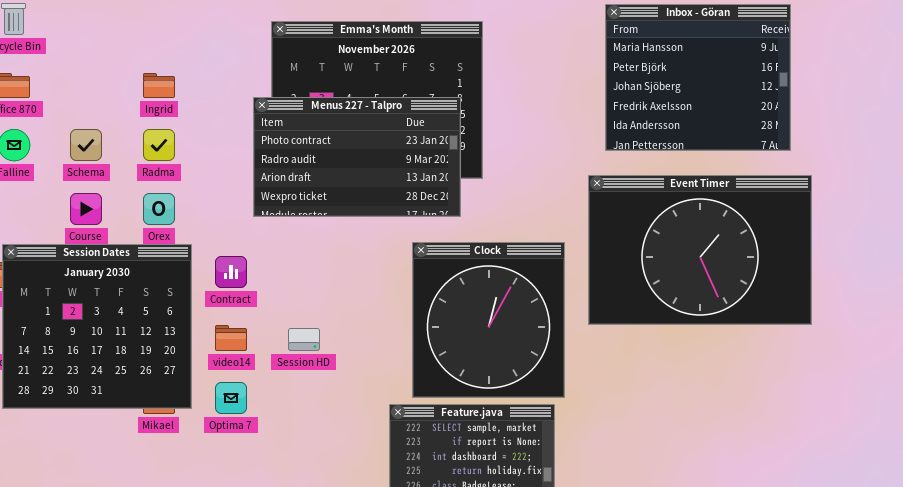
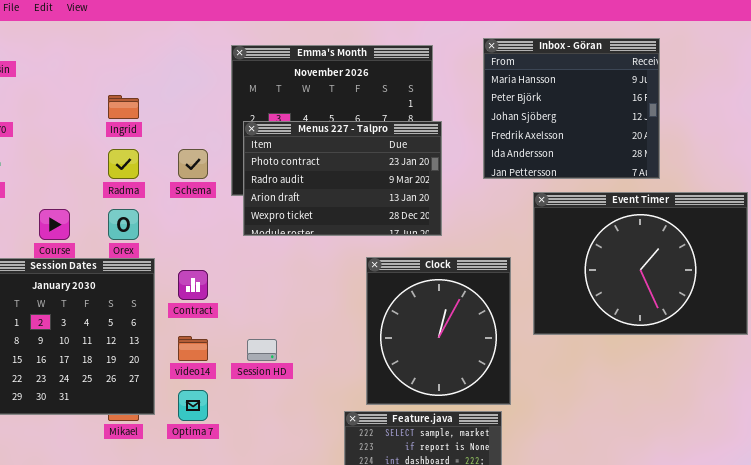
Inbox - Göran: [605,4,791,151] -> [483,38,660,179], moved
Menus 227 - Talpro: [253,97,461,217] -> [243,121,442,236], moved
Schema: [70,129,102,161] -> [178,149,208,179], moved

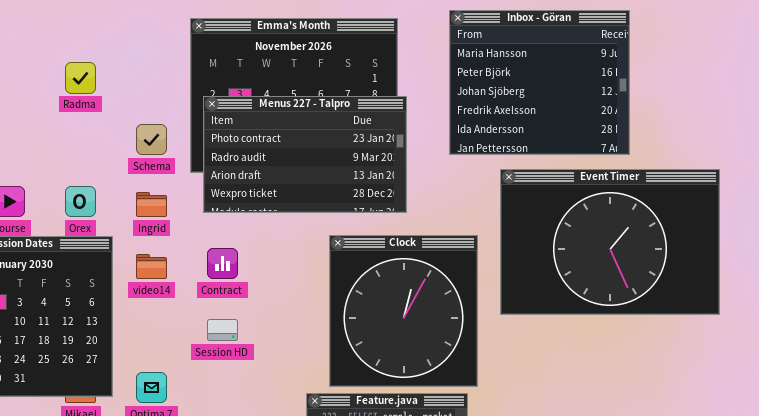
Ingrid: [108,95,139,119] -> [136,192,167,217], moved
Radma: [108,149,139,179] -> [65,62,96,94], moved
Contract: [178,270,208,300] -> [207,248,238,279], moved
video14: [178,336,208,361] -> [136,254,167,279], moved

